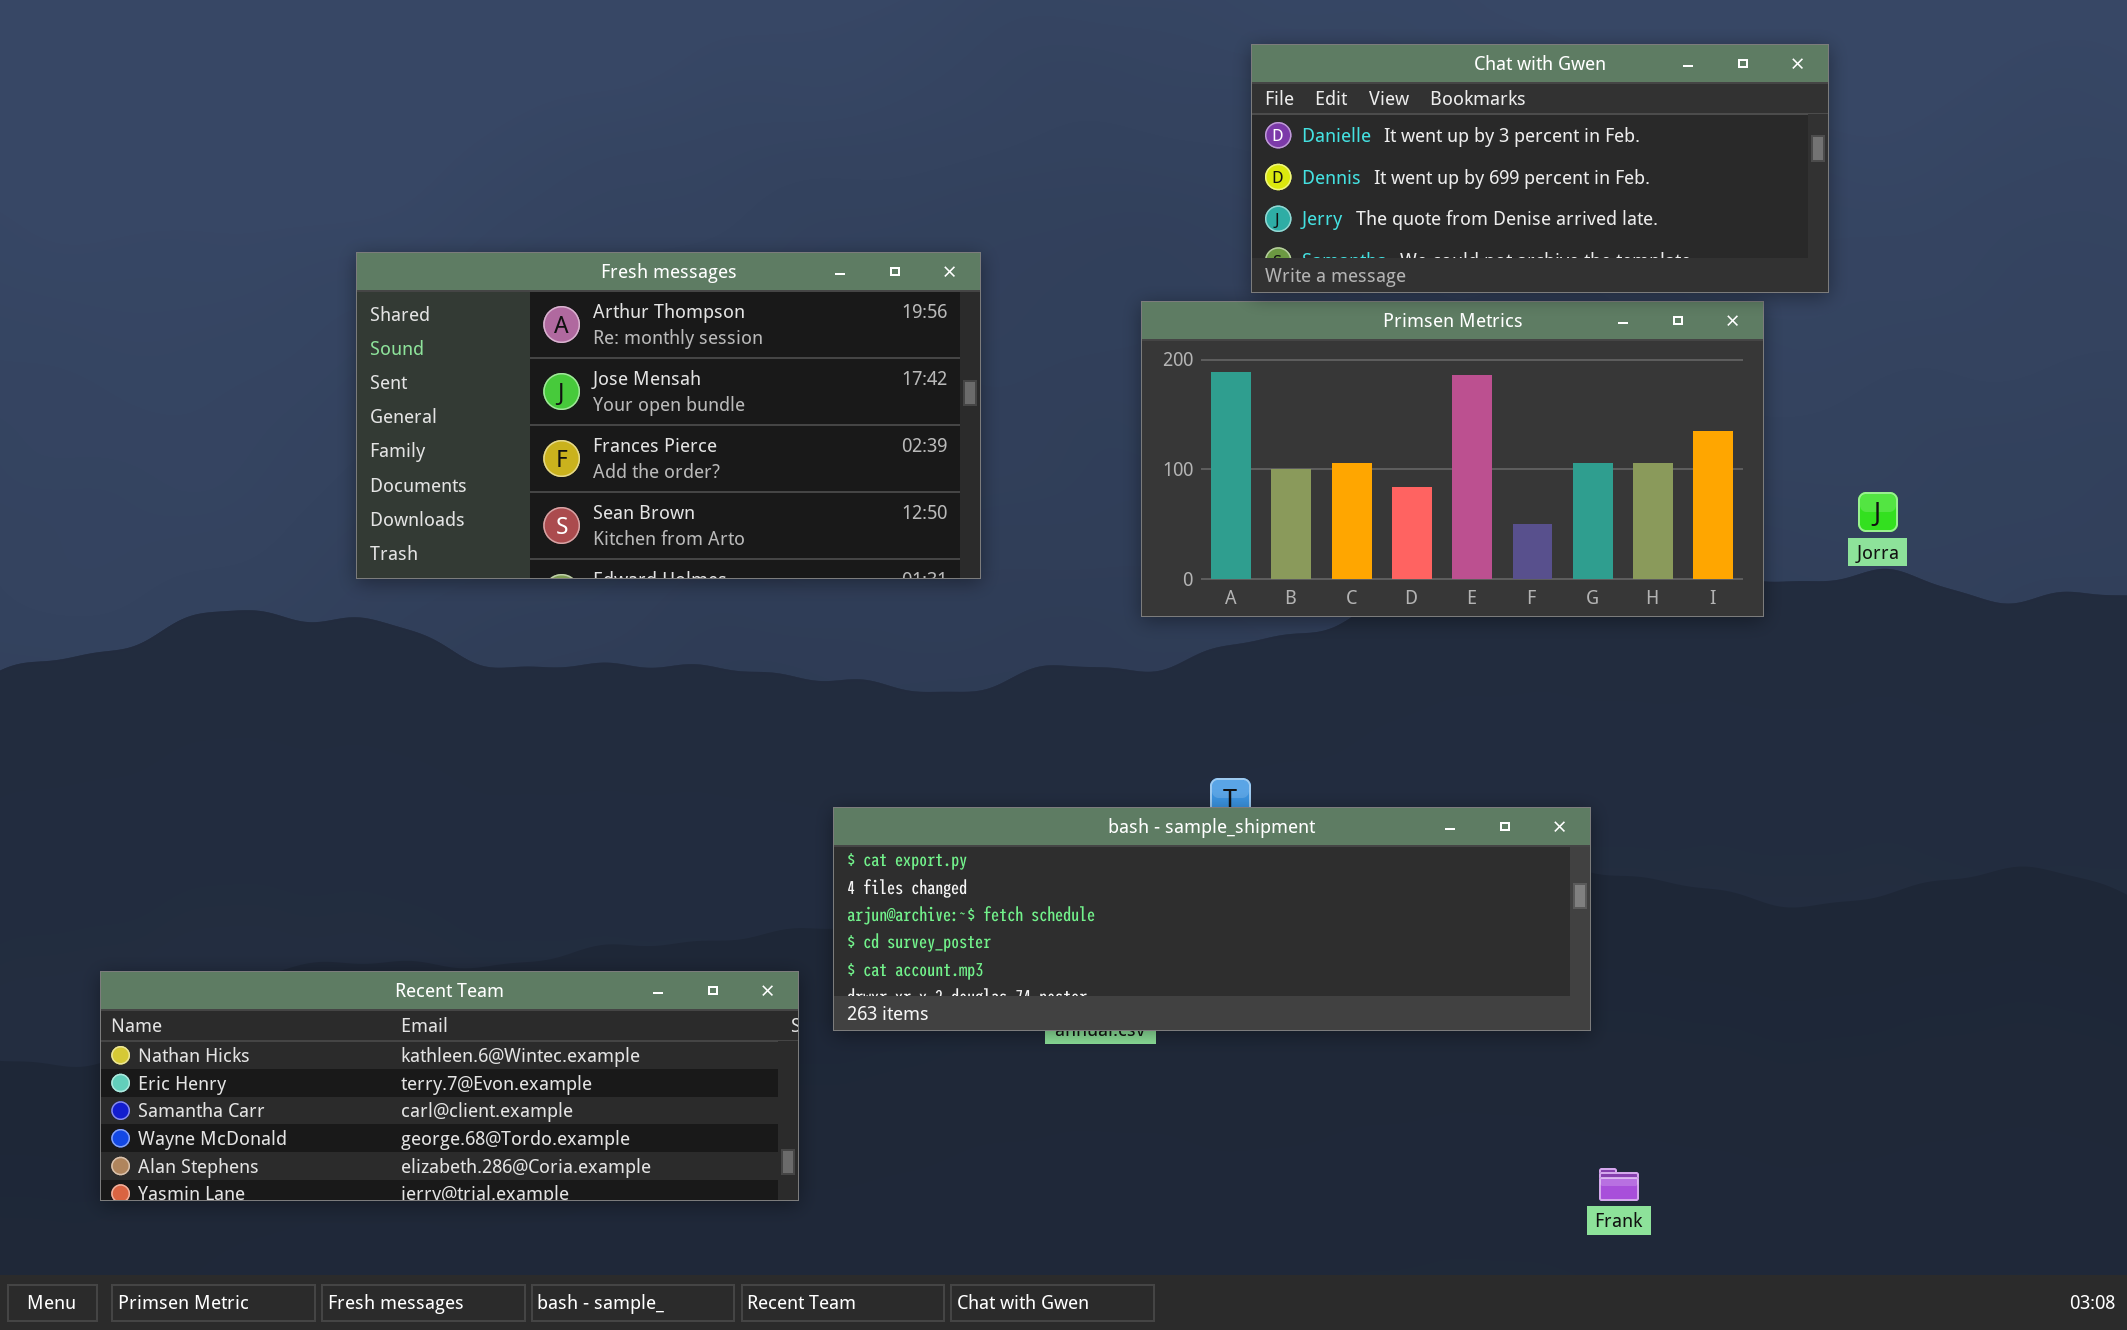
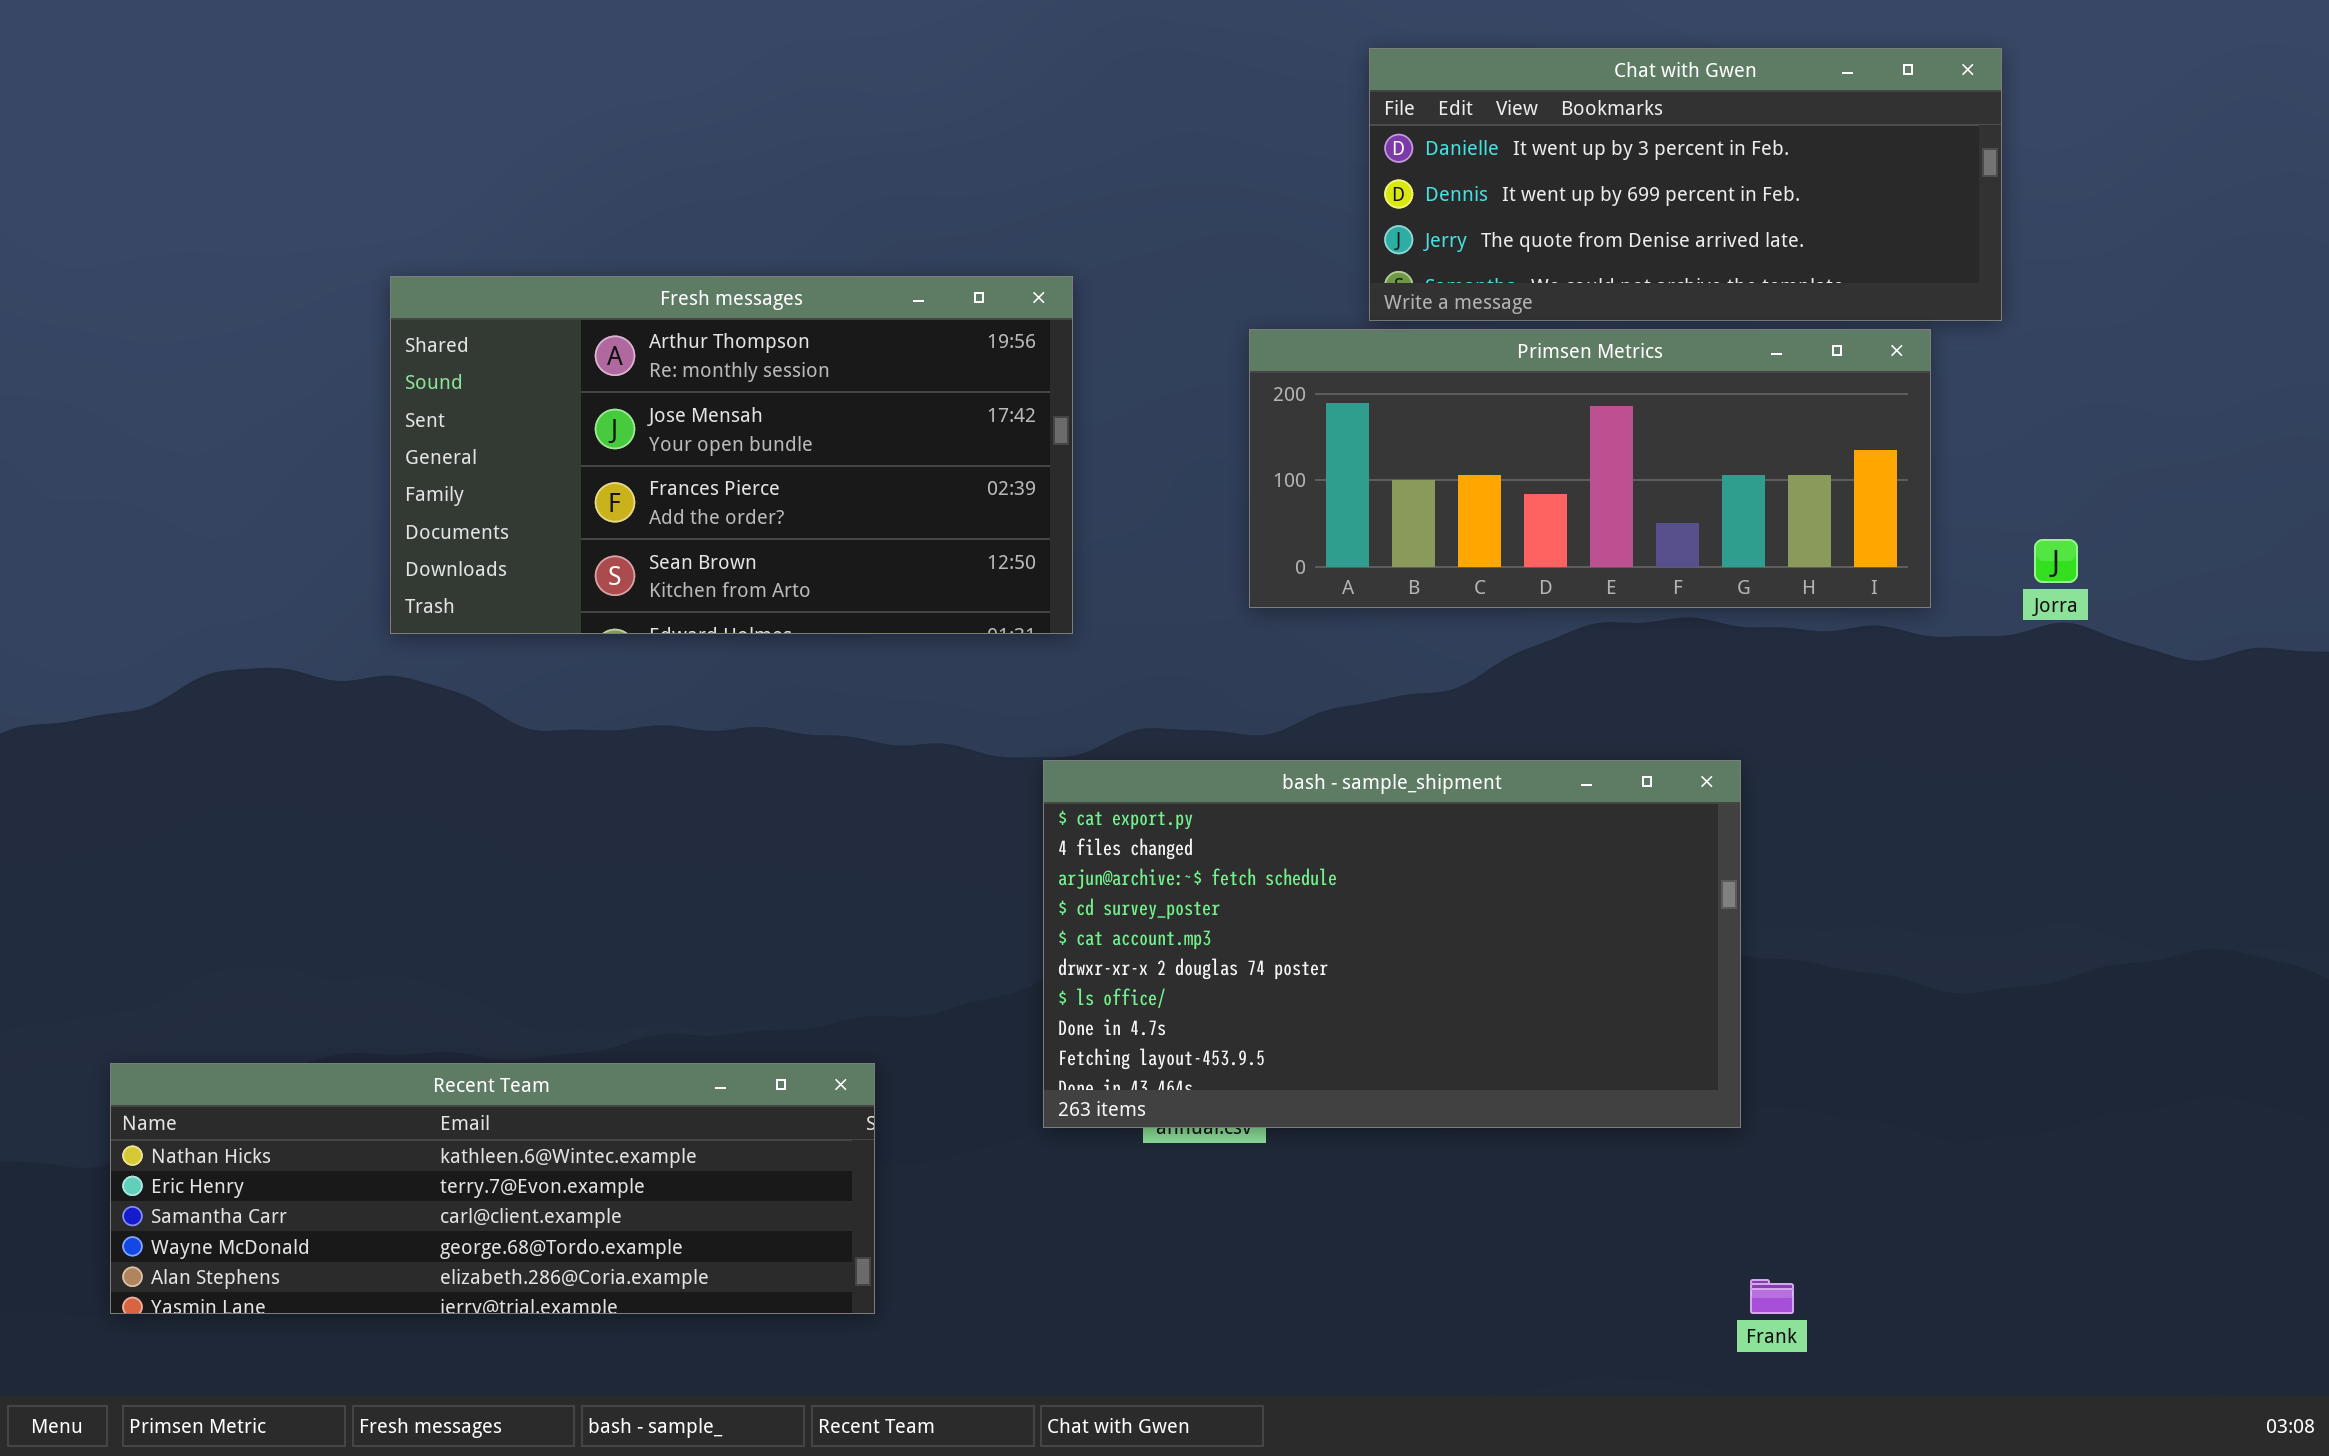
Primsen Metrics: [1141,301,1764,617] -> [1249,329,1931,608], resized
bash - sample_shipment: [833,807,1591,1031] -> [1043,760,1741,1128], resized

